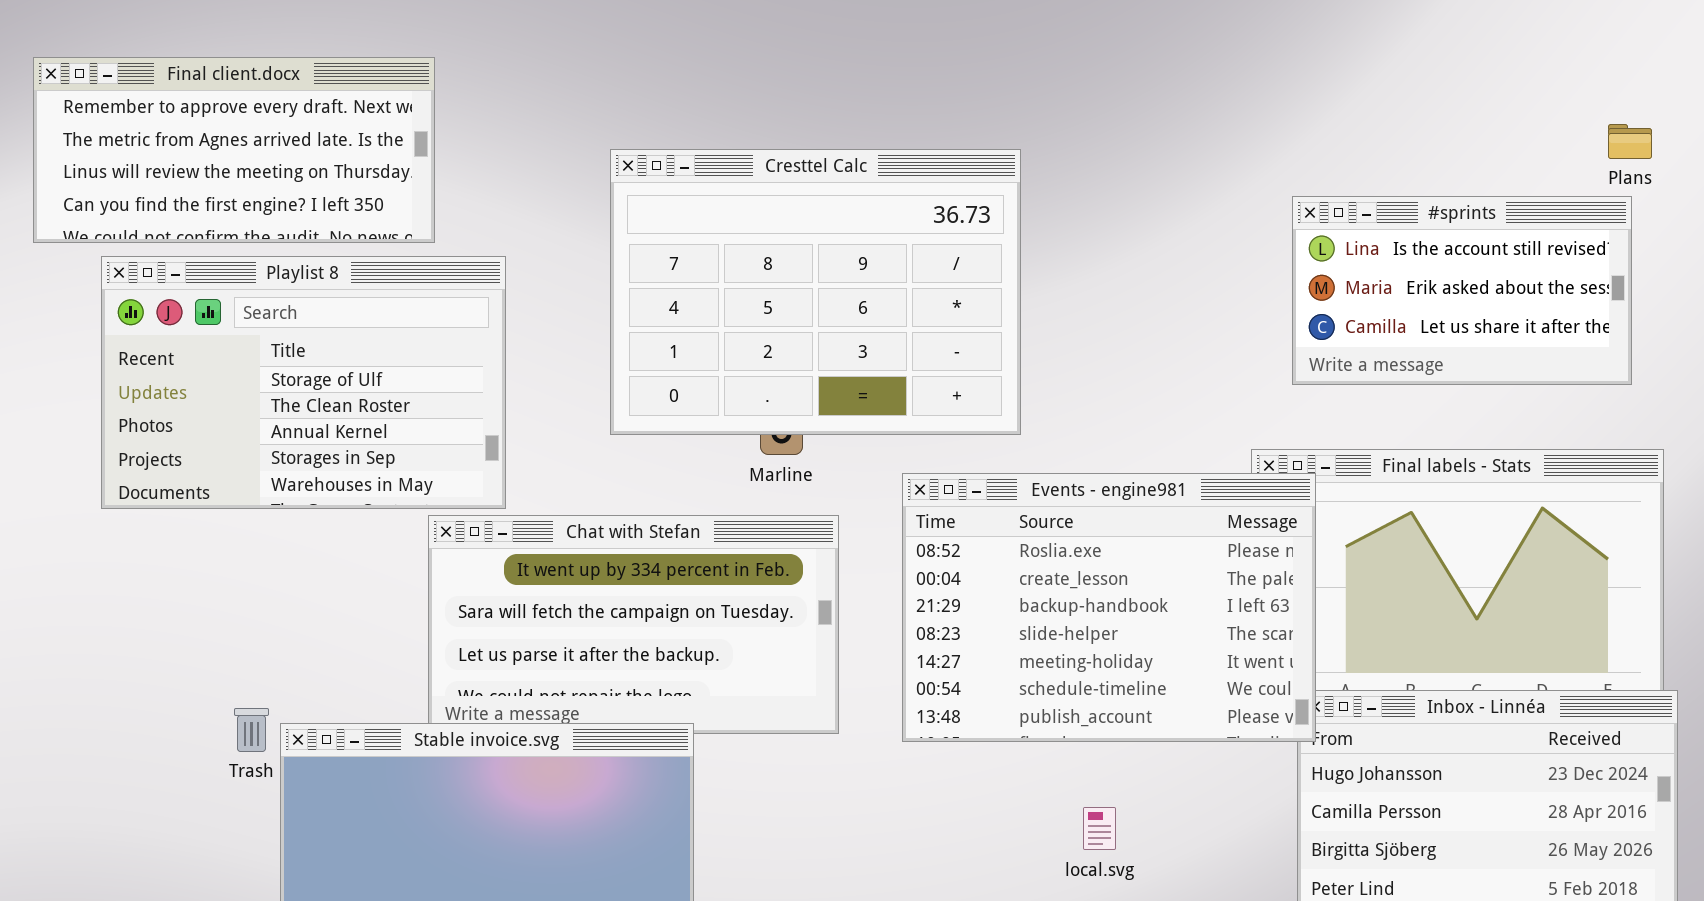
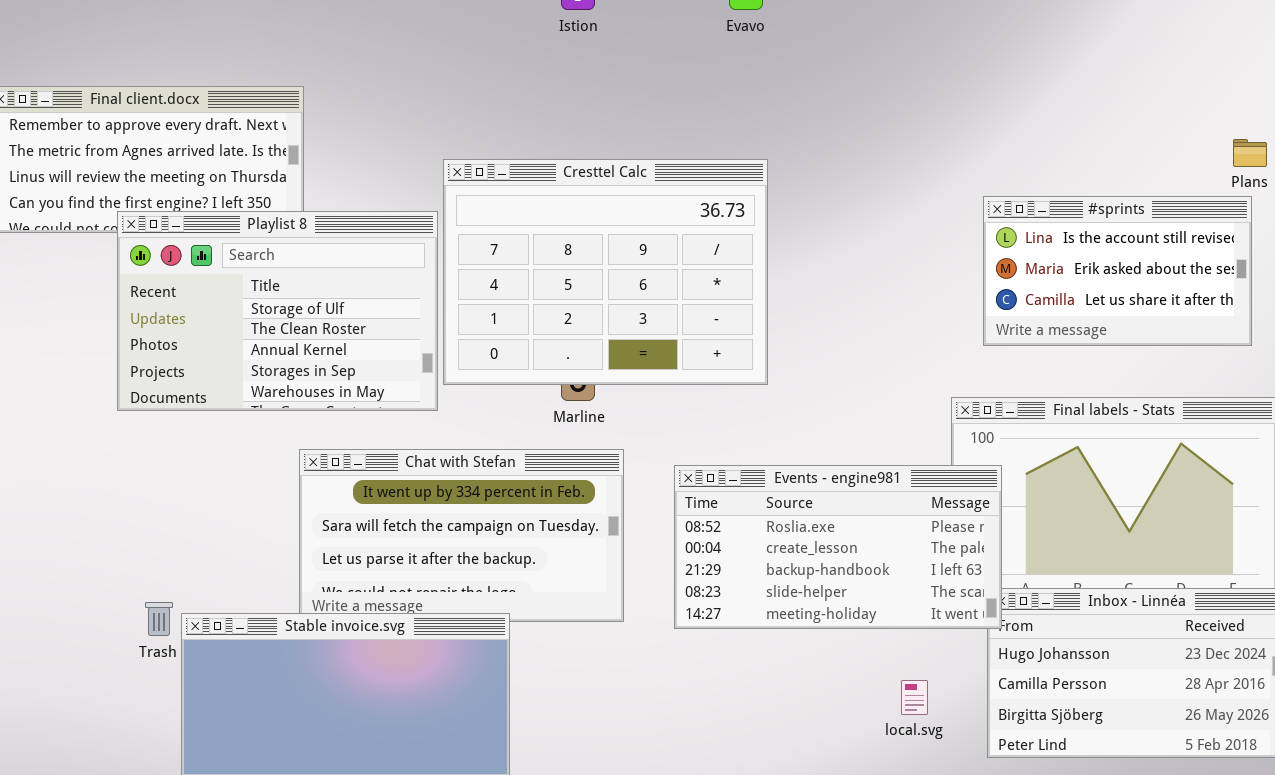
Playlist 8: [101,256,506,509] -> [117,211,438,411], moved
Events - engine981: [902,473,1316,742] -> [674,465,1002,629], resized
local.svg: [1083,807,1116,850] -> [901,680,928,715], moved

